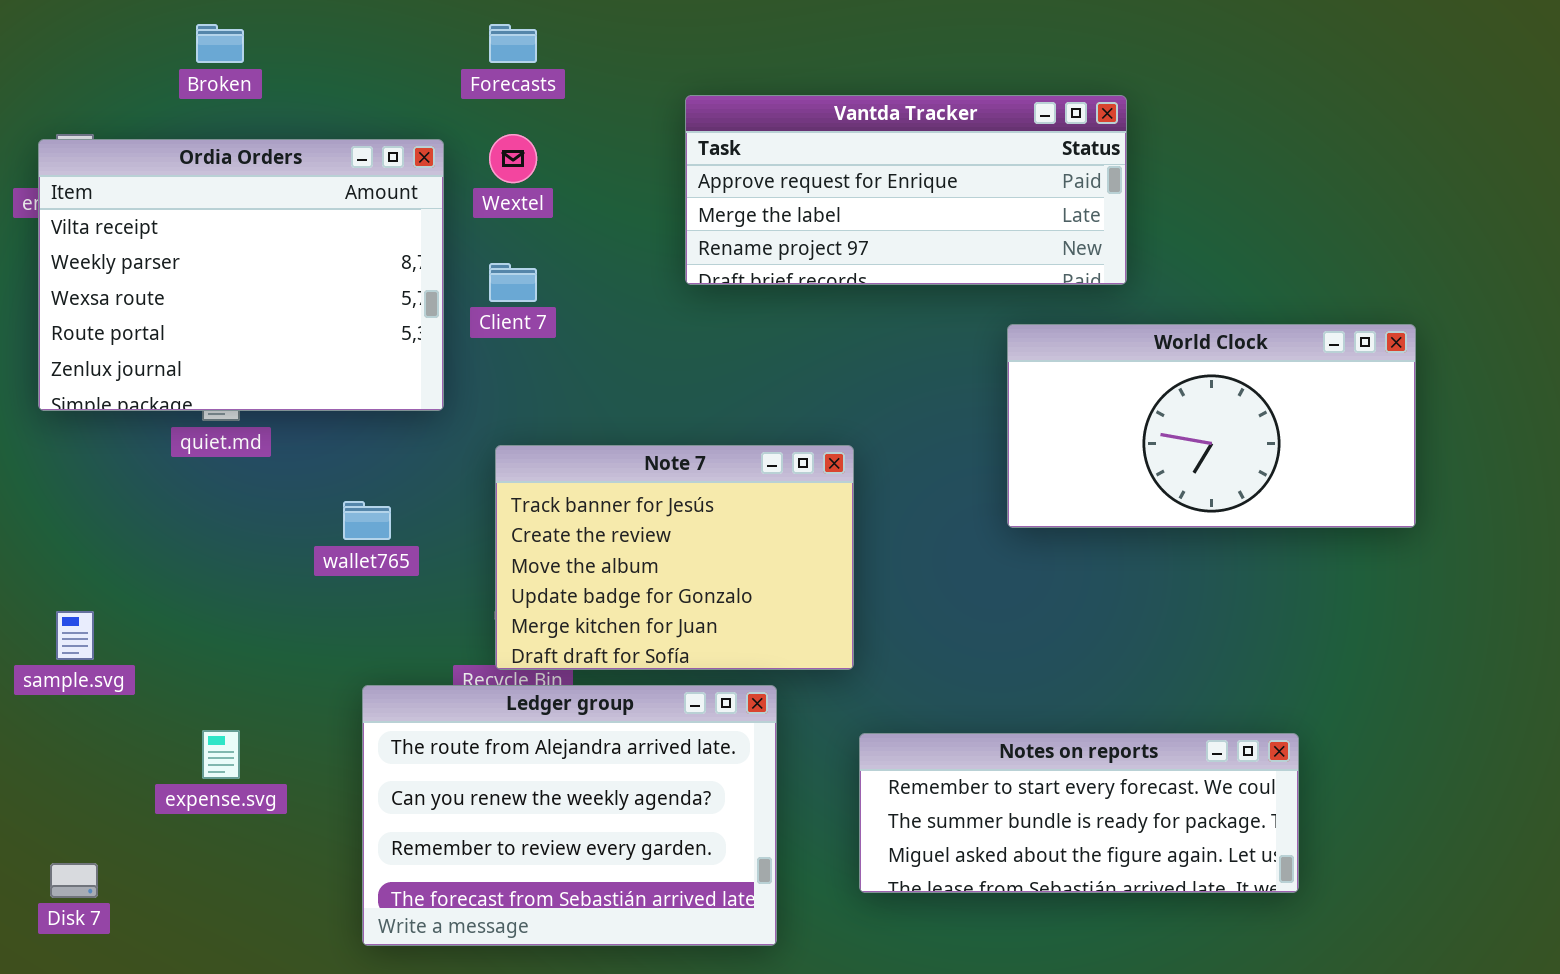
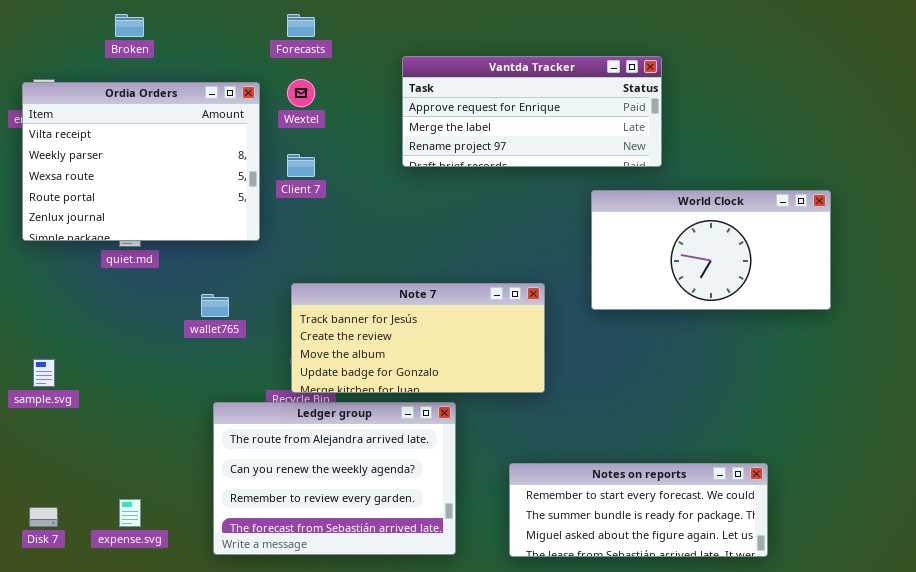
Note 7: [495,445,854,670] -> [291,283,545,393], resized
expense.svg: [202,730,240,779] -> [119,499,141,527], moved
Notes on reports: [859,733,1299,893] -> [509,463,768,557], moved

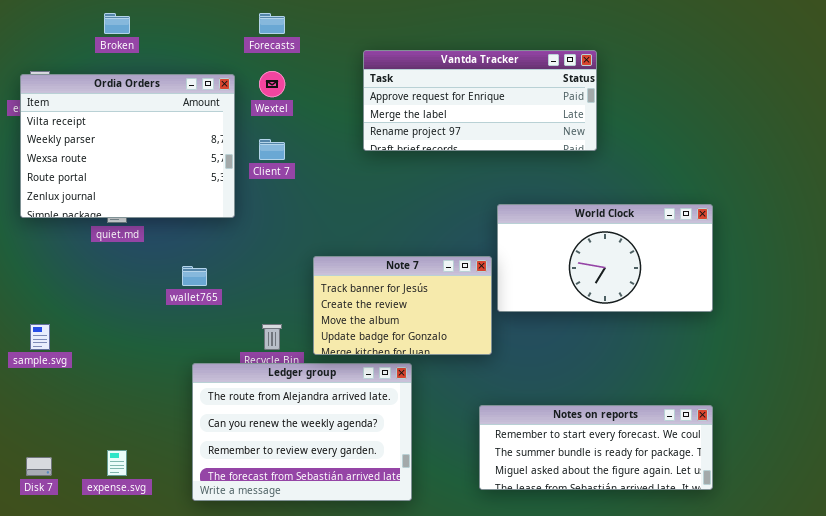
World Clock: [591,190,831,310] -> [497,204,713,312], moved
Note 7: [291,283,545,393] -> [313,256,492,355], resized
Notes on reports: [509,463,768,557] -> [479,405,713,490], moved

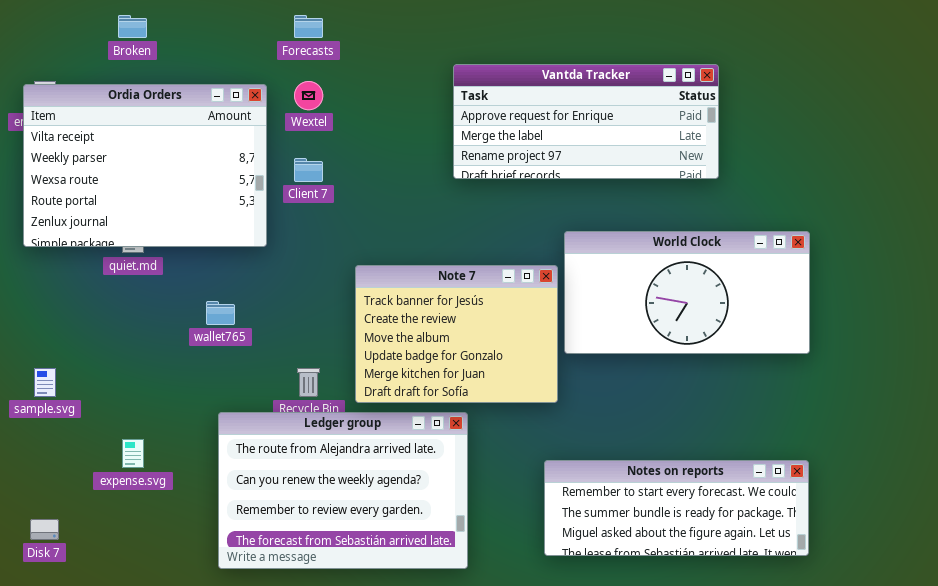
Vantda Tracker: [363,50,597,151] -> [453,64,719,179], moved
Note 7: [313,256,492,355] -> [355,265,558,403], resized
expense.svg: [107,450,127,476] -> [122,439,144,468], moved

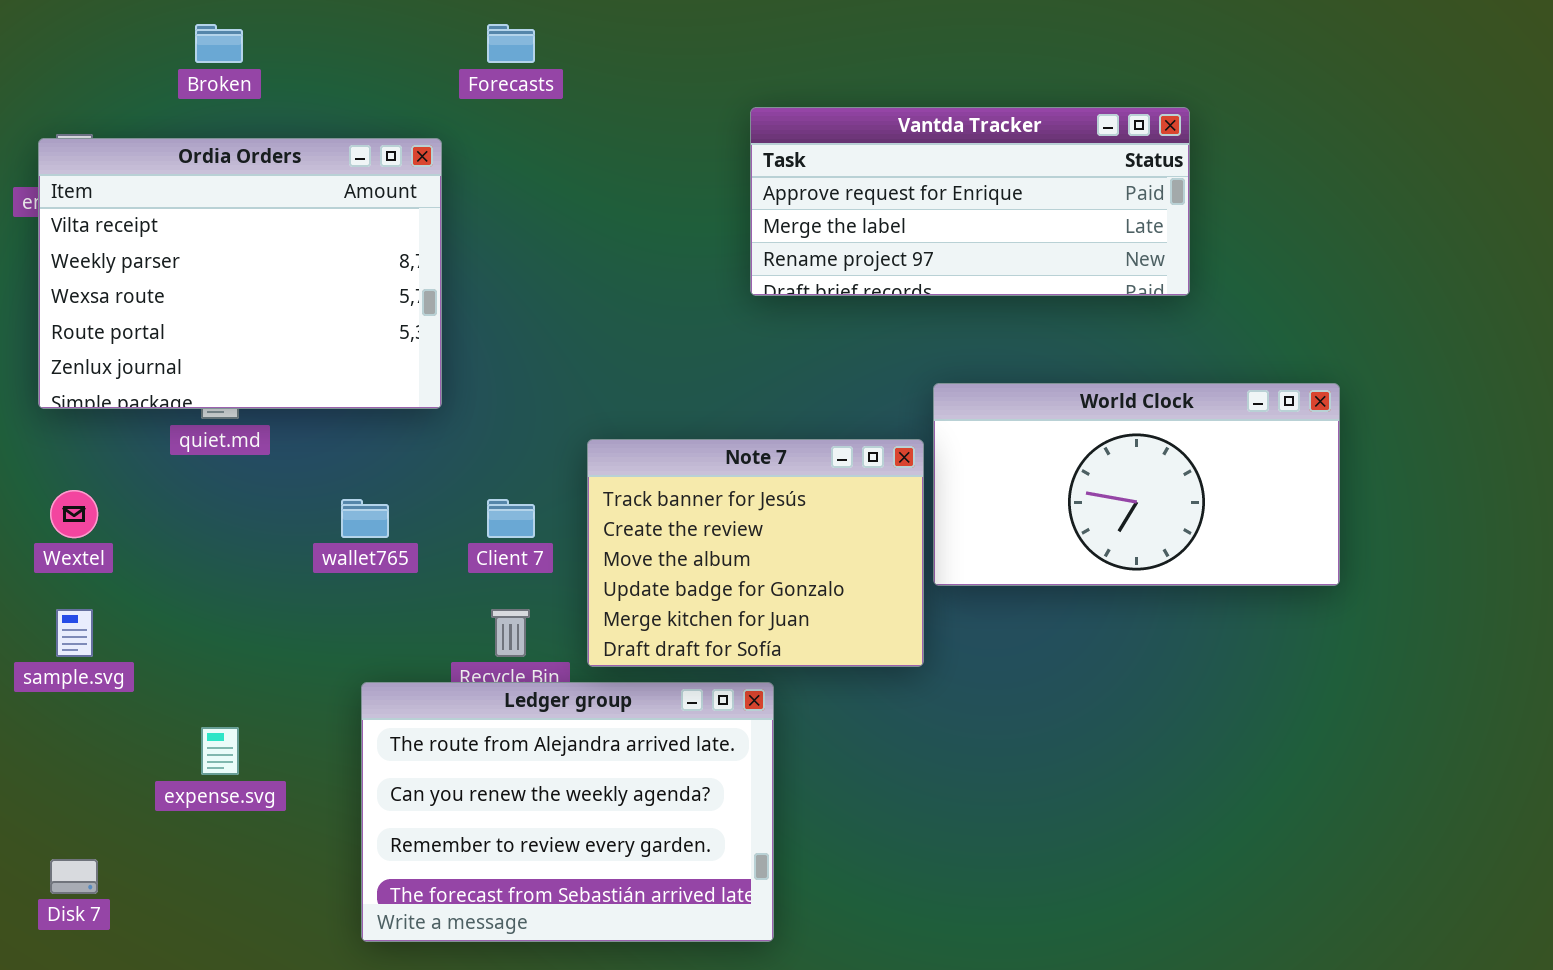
Wextel: [294,81,323,110] -> [50,490,98,538], moved
Client 7: [294,158,323,182] -> [487,499,535,538], moved
Notes on reports: [544,460,809,556] -> none, closed

